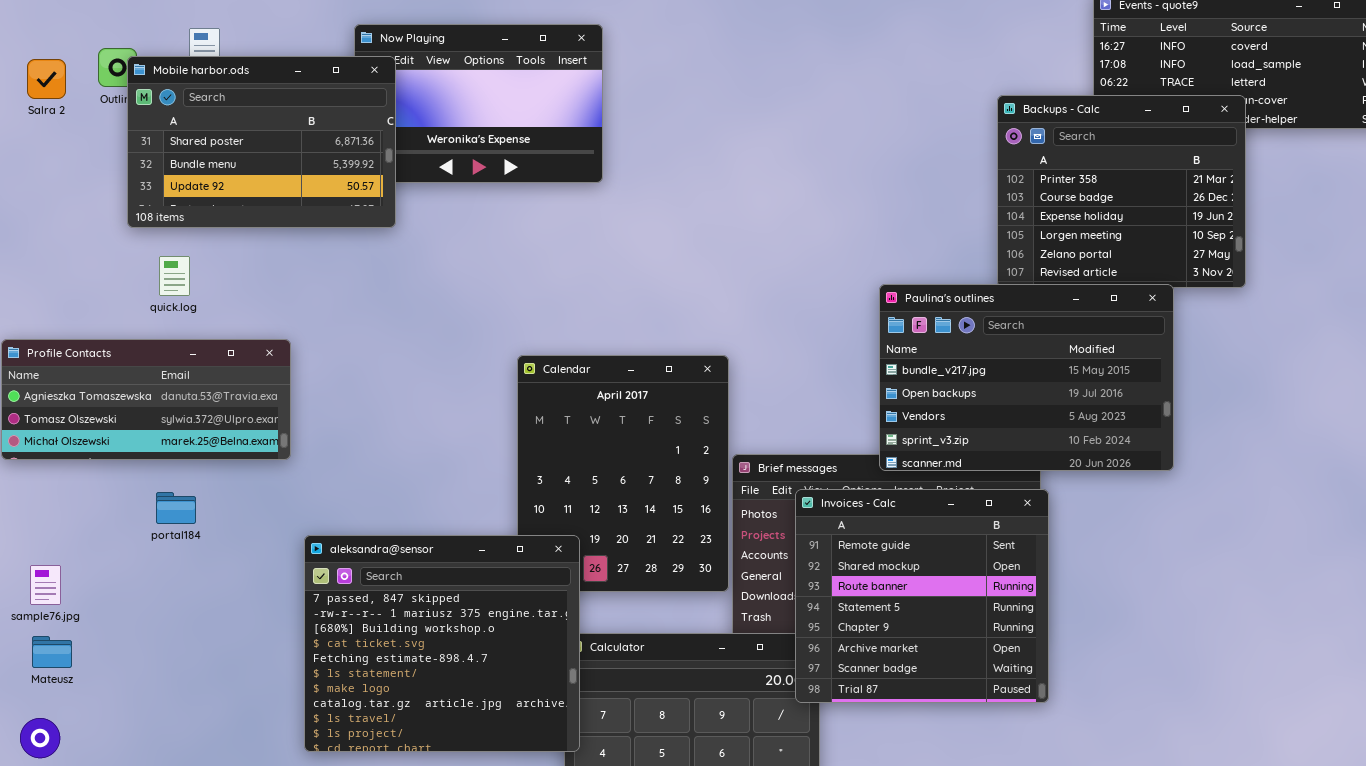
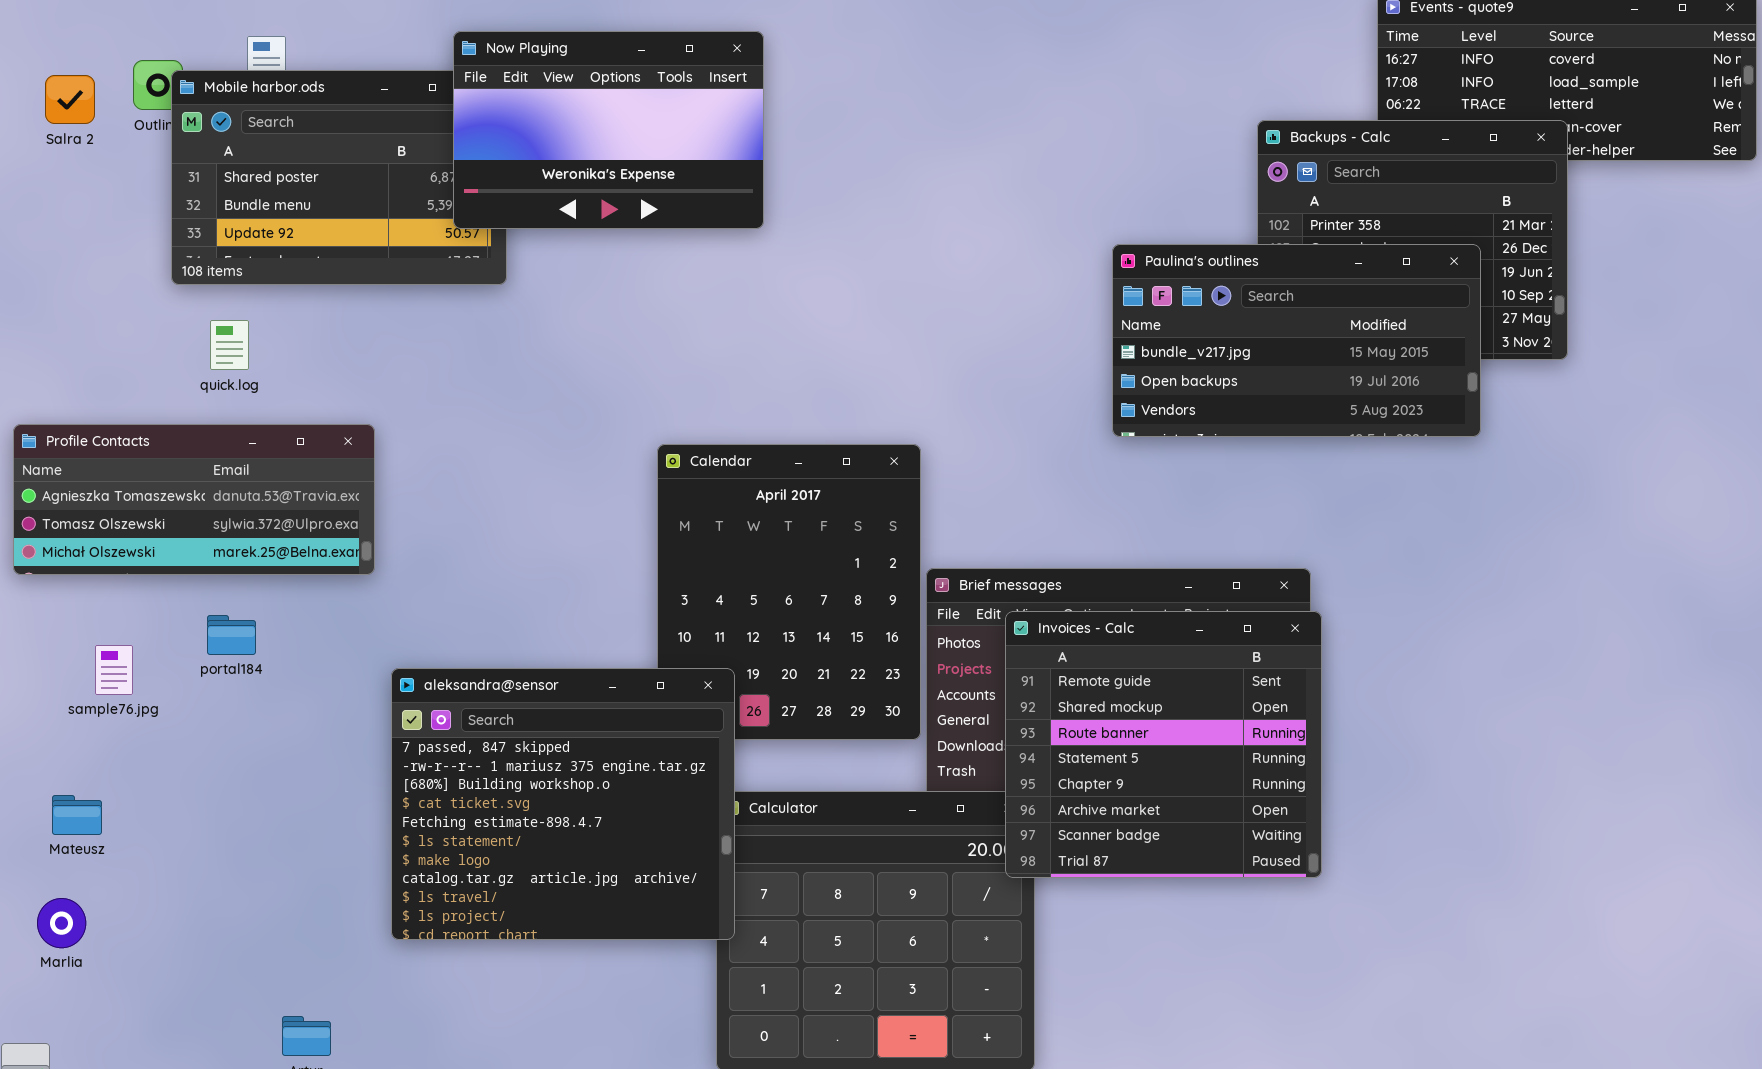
Now Playing: [354,24,603,183] -> [453,31,764,229], raised
Paulina's outlines: [879,284,1174,471] -> [1112,244,1481,437], moved, resized
sample76.jpg: [30,565,61,605] -> [95,645,133,695], moved

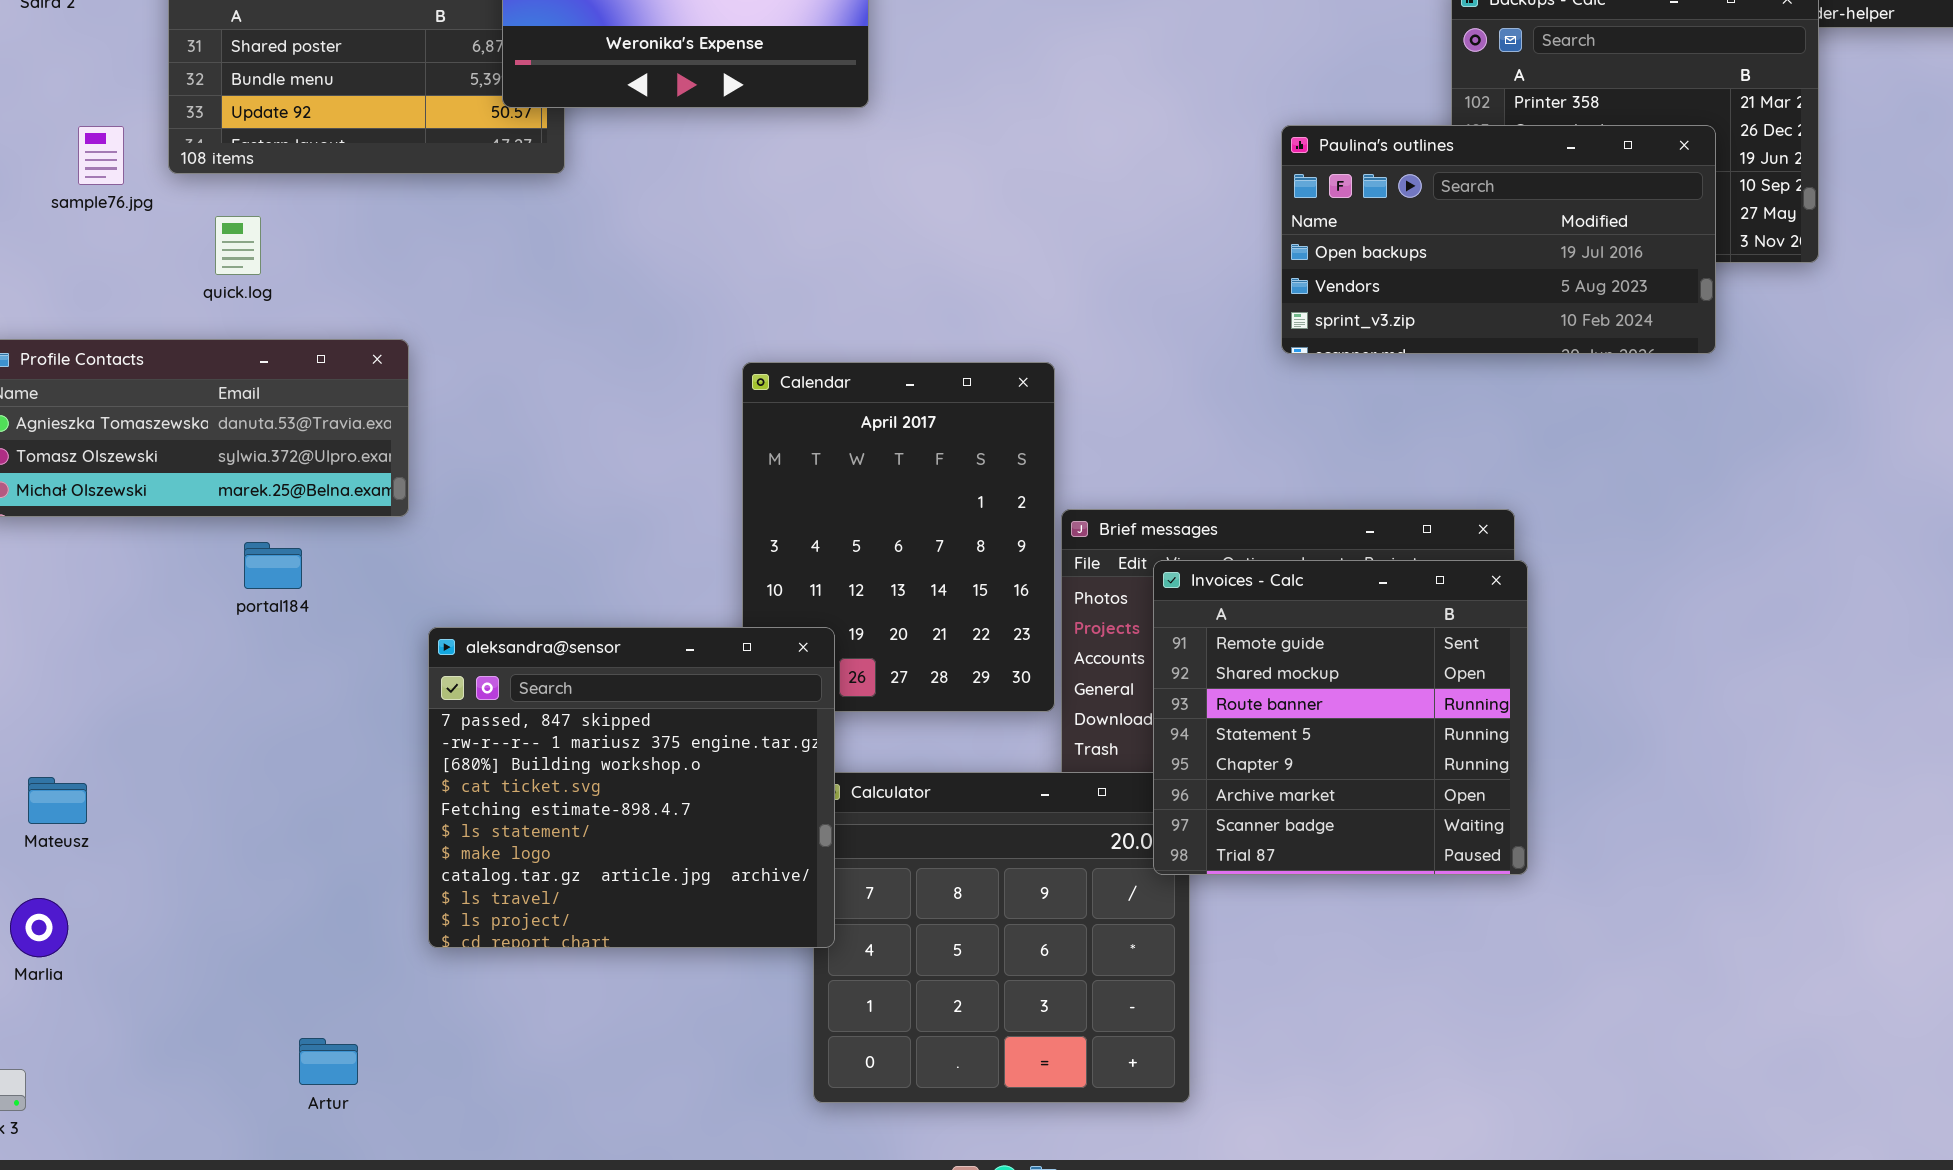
Paulina's outlines: [1112,244,1481,437] -> [1281,125,1716,354], scrolled down 1 row
portal184: [207,615,256,655] -> [244,542,302,589], moved
sample76.jpg: [95,645,133,695] -> [78,126,124,185], moved

